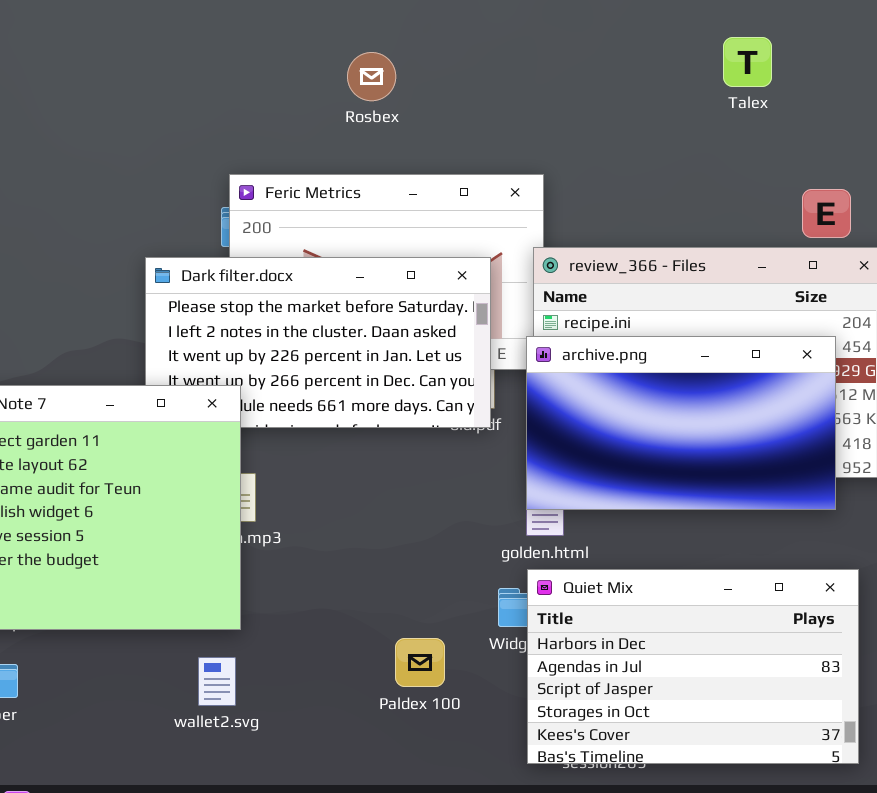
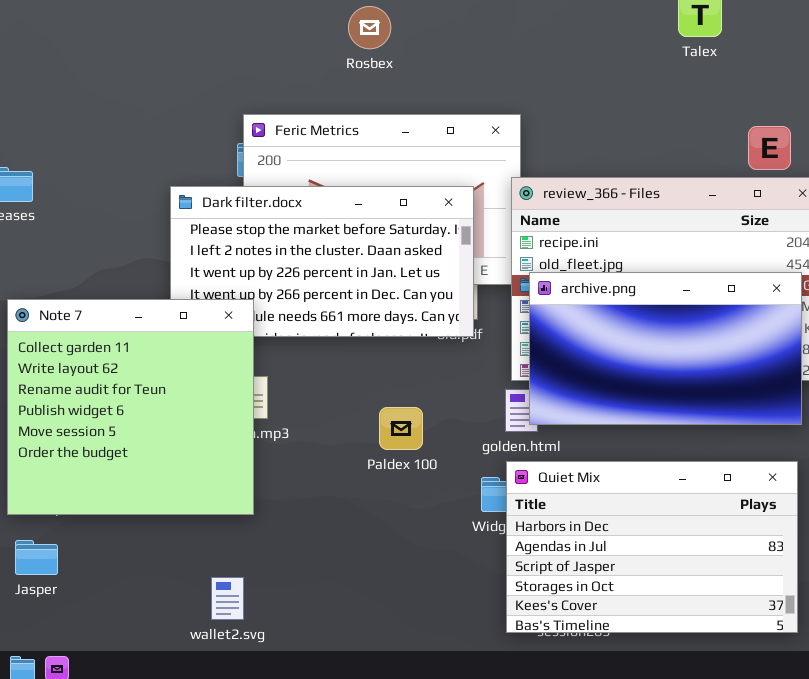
archive.png: [526,336,836,510] -> [529,272,802,425], moved
Paldex 100: [395,638,445,687] -> [379,407,423,450], moved
wallet2.svg: [198,657,236,706] -> [211,577,244,620], moved

